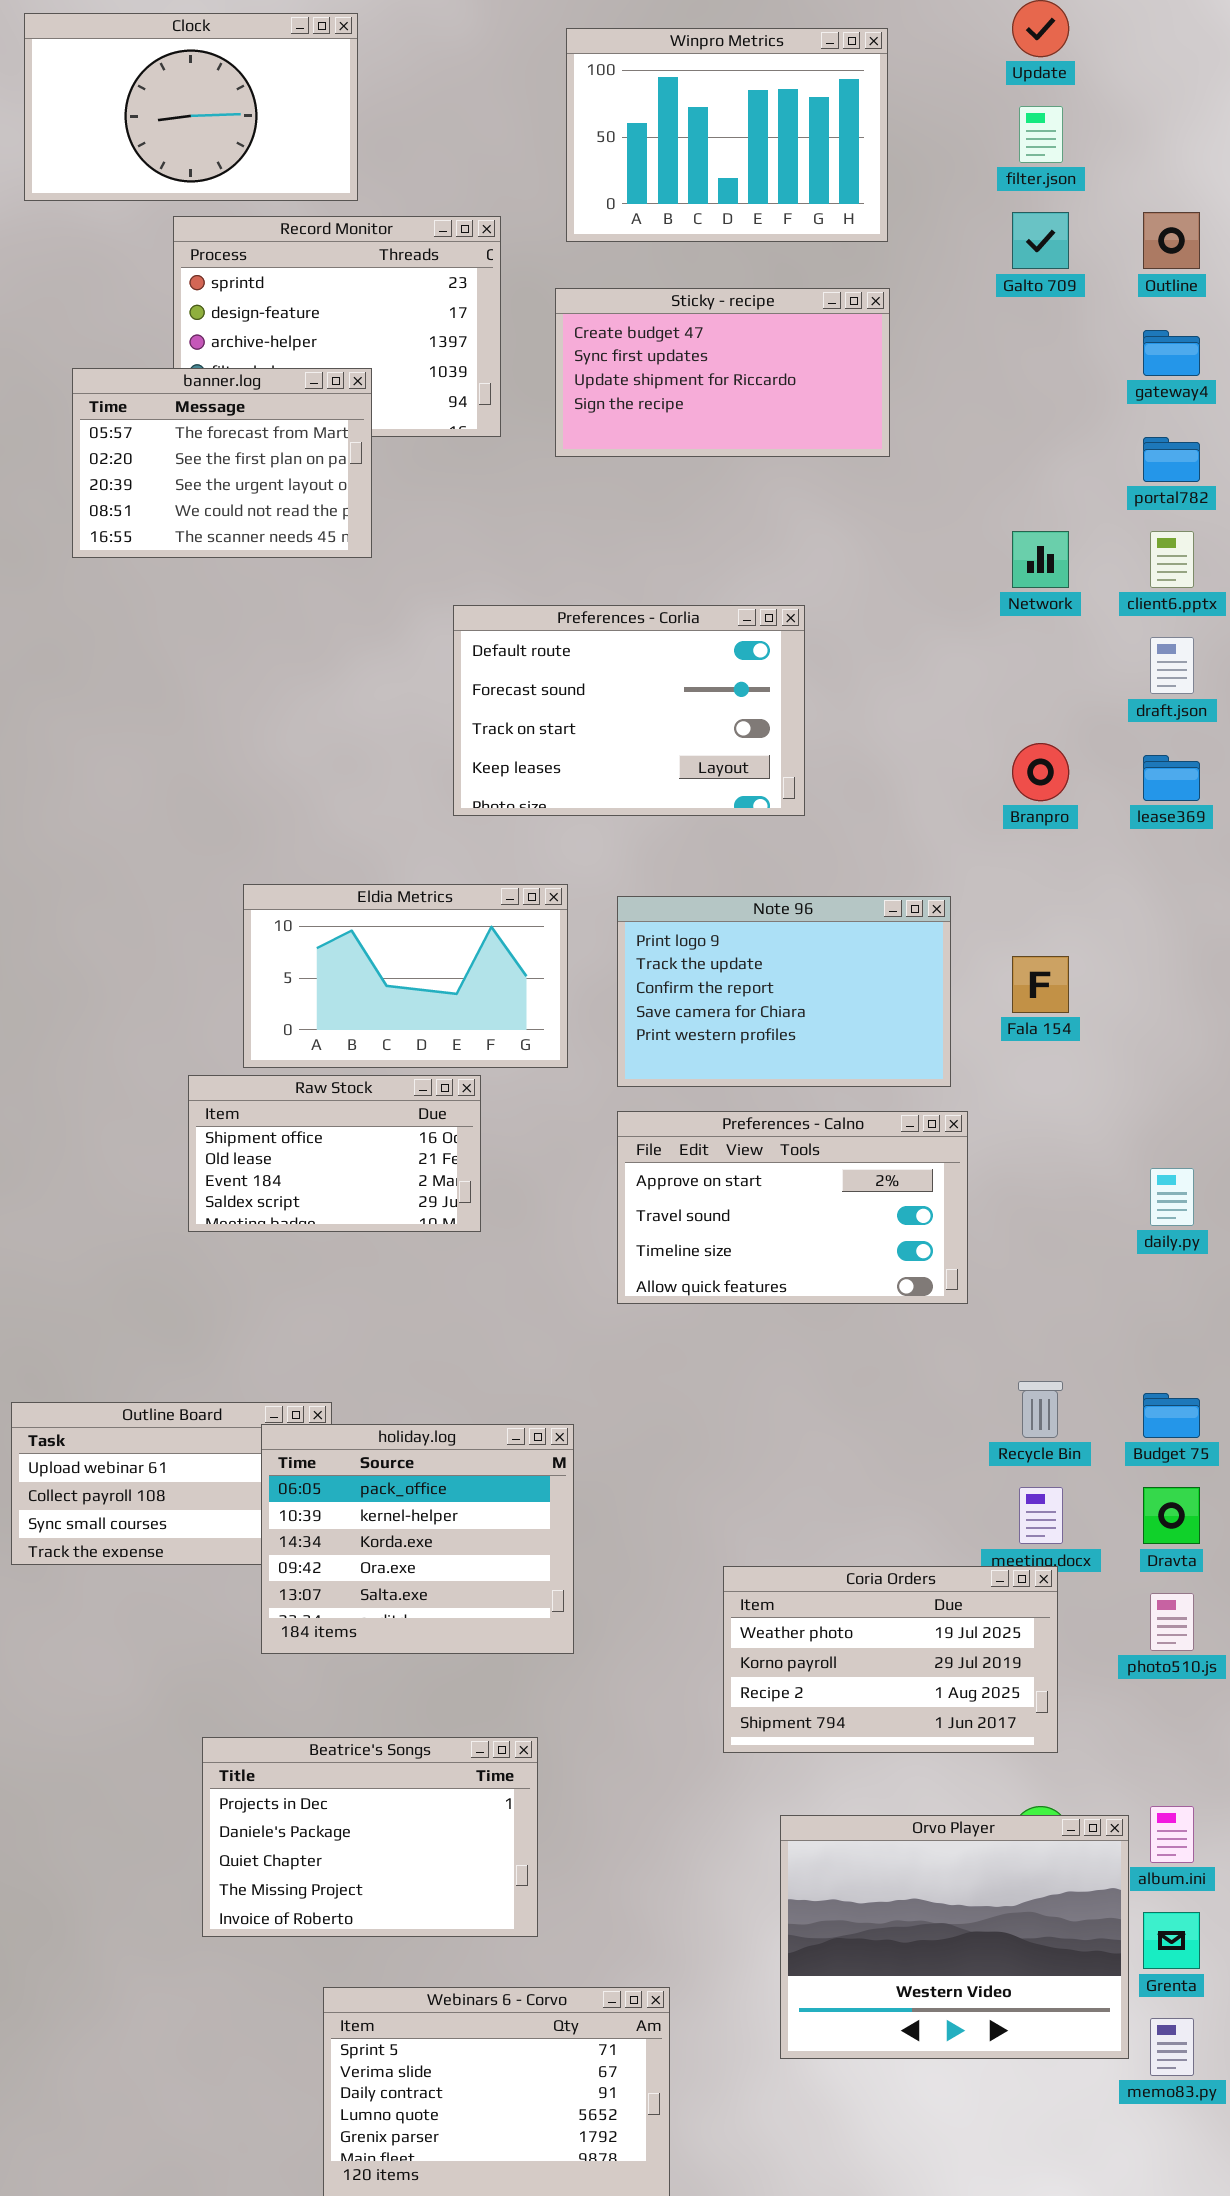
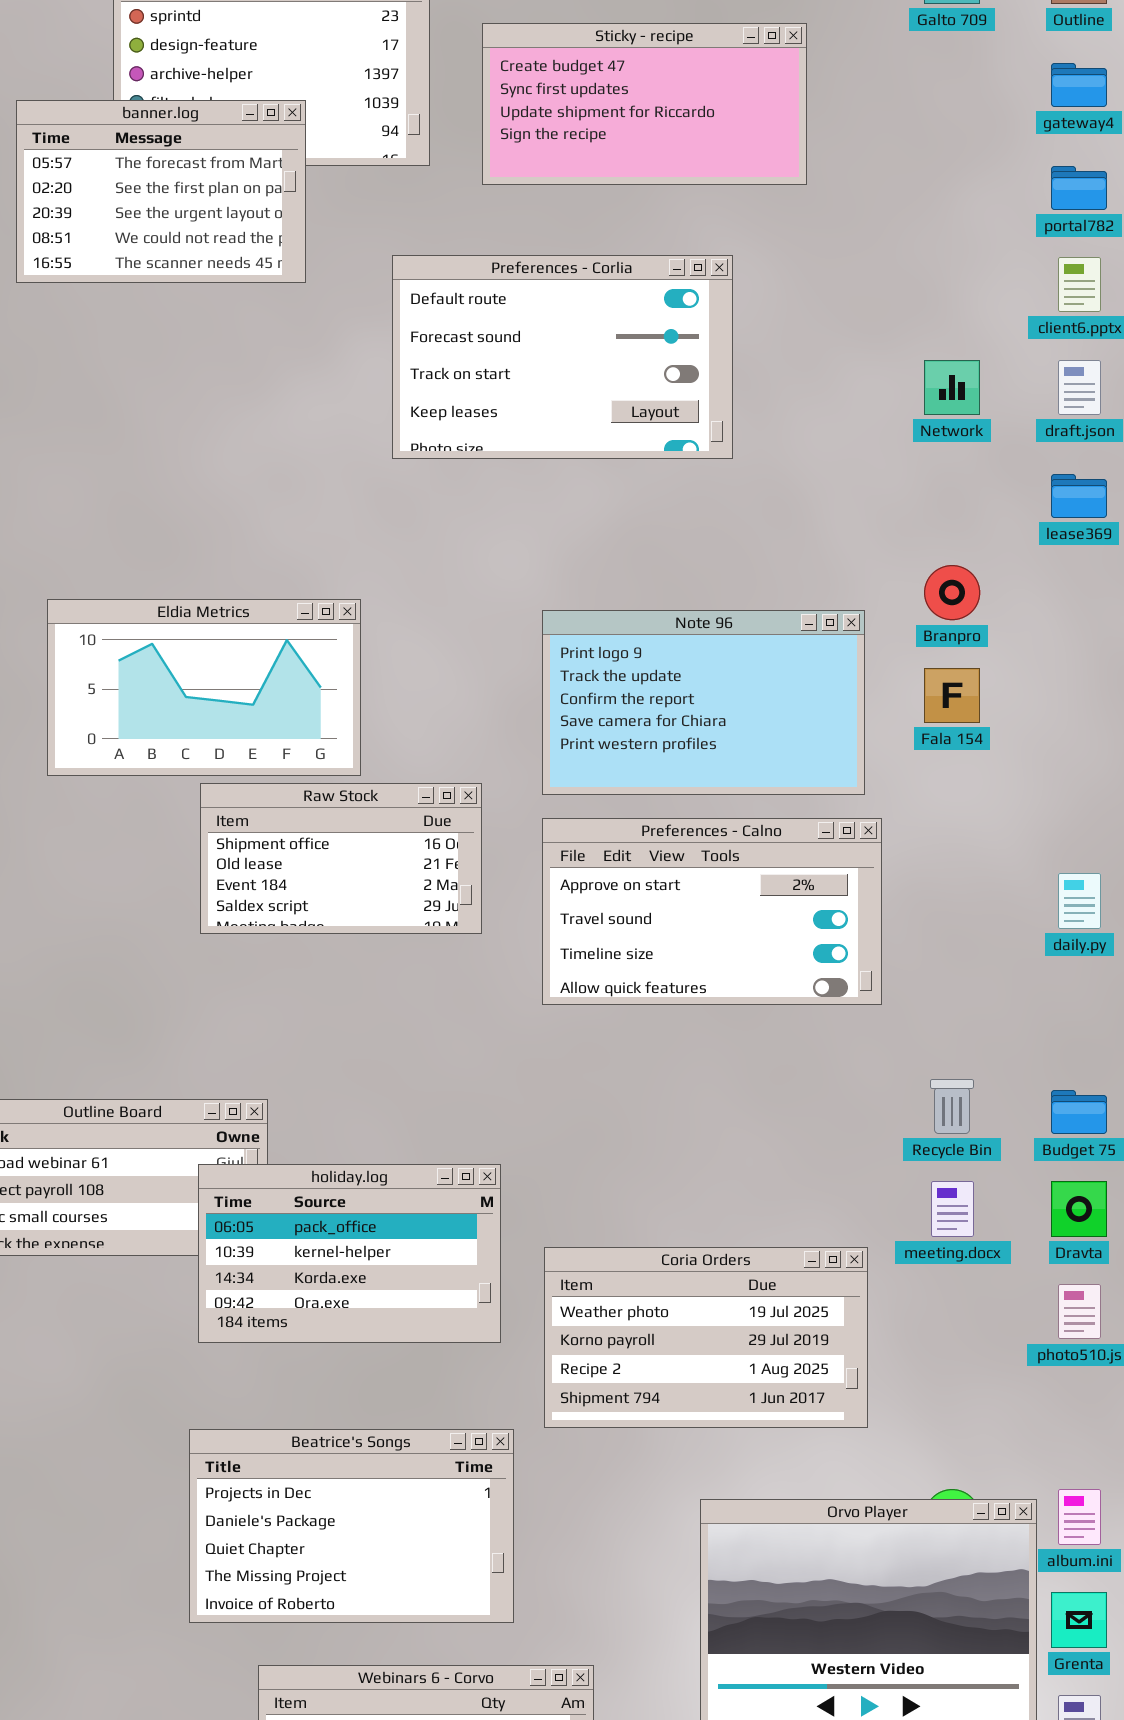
Network: [1012,531,1069,588] -> [924,360,980,415], moved
Preferences - Corlia: [453,605,805,816] -> [392,255,733,459], moved
Branpro: [1012,743,1069,801] -> [924,565,980,620], moved
Eldia Metrics: [243,884,568,1068] -> [47,599,361,776], moved
Raw Stock: [188,1075,481,1232] -> [200,783,482,934], moved
holiday.log: [261,1424,574,1654] -> [198,1164,501,1343], resized
Coria Orders: [723,1566,1058,1753] -> [544,1247,868,1428], moved
Beatrice's Songs: [202,1737,538,1937] -> [189,1429,514,1623], moved

